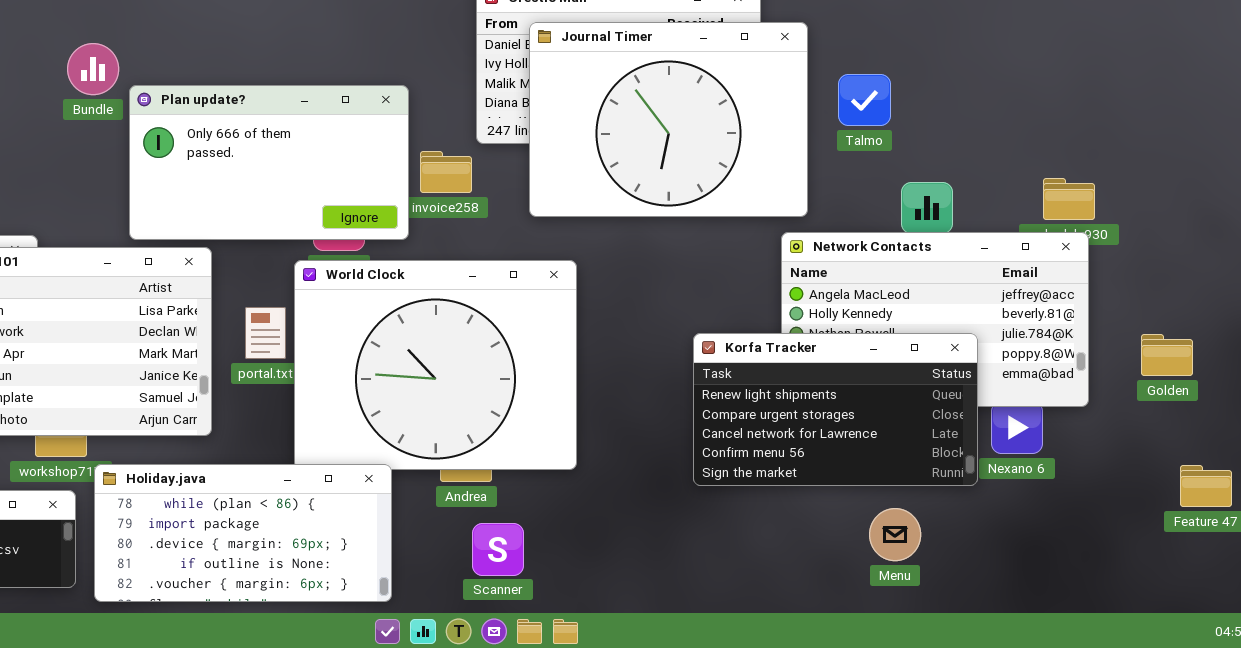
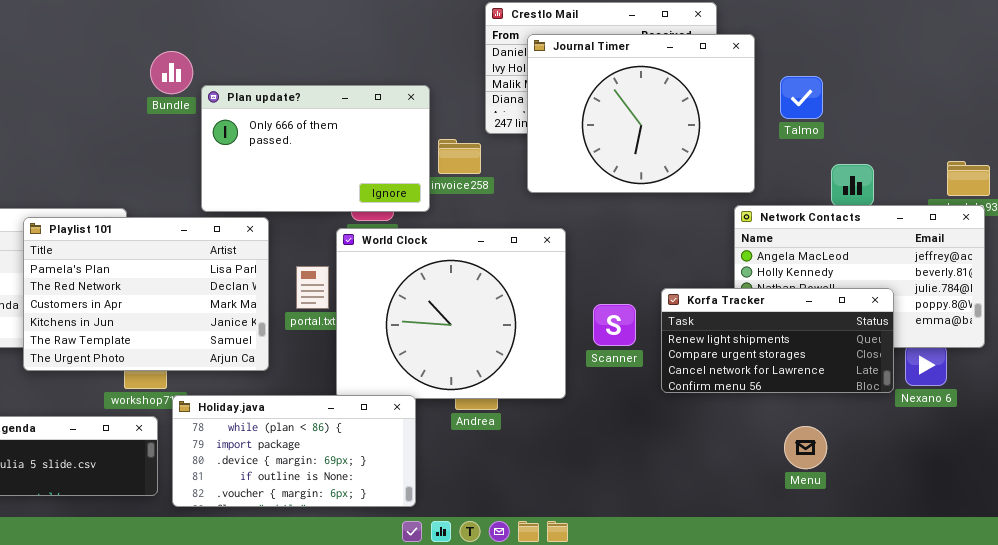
Korfa Tracker: [693,333,978,486] -> [661,288,894,393], resized
Menu: [869,508,921,561] -> [784,426,827,469], moved
Scanner: [472,523,524,576] -> [593,304,636,346], moved

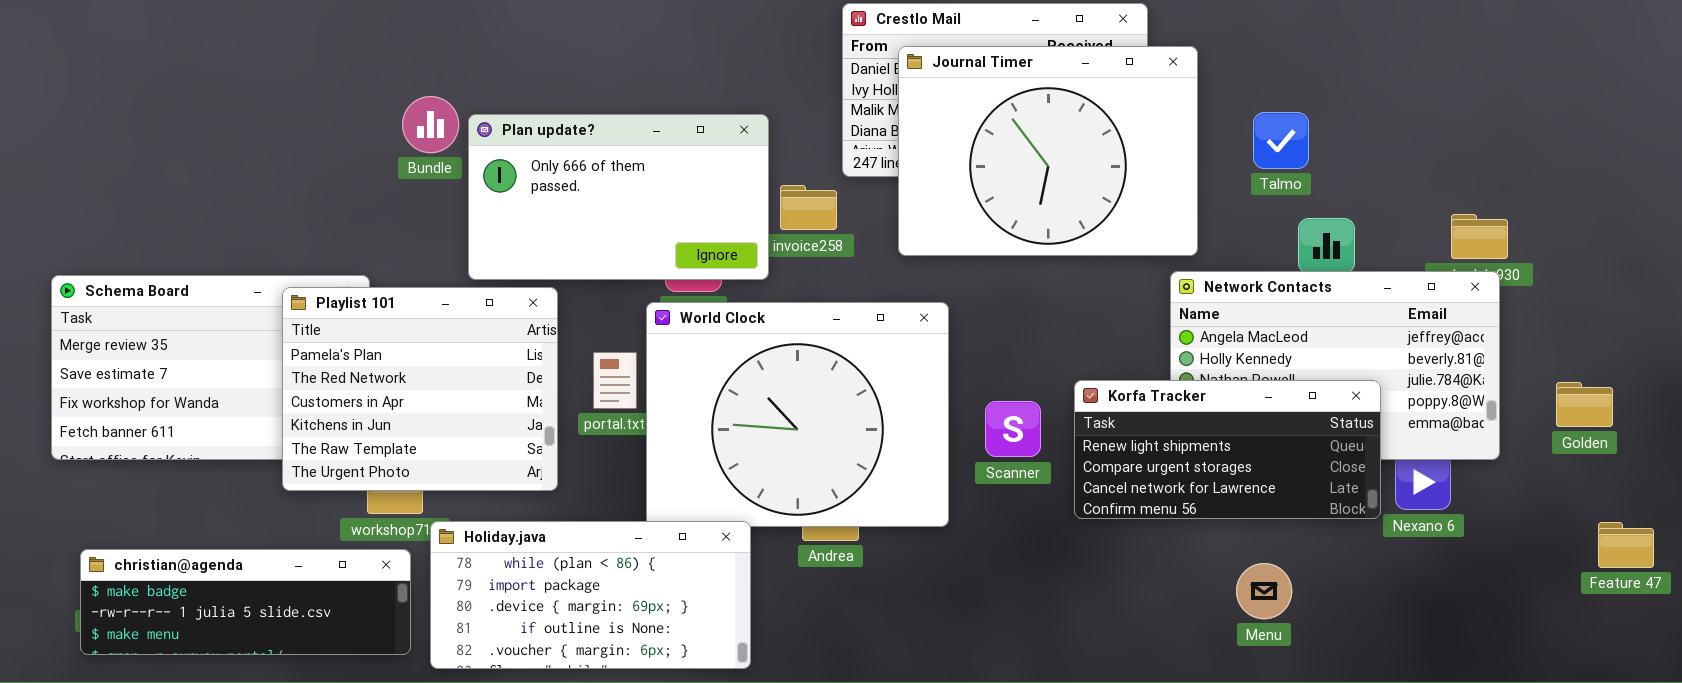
Bundle: [150,51,193,94] -> [402,96,459,153], moved
Talmo: [780,76,823,119] -> [1253,112,1309,169], moved
Playlist 101: [23,217,269,371] -> [282,287,558,491], resized

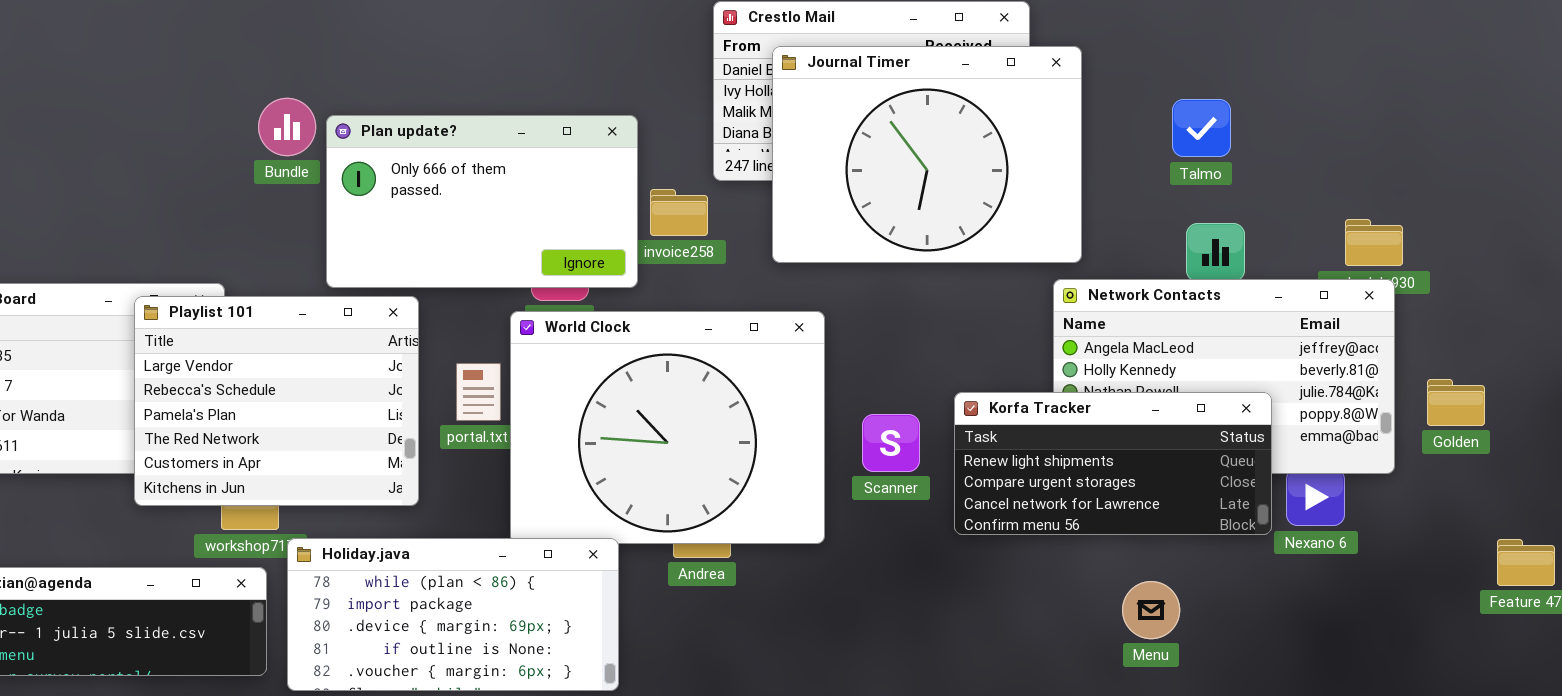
Talmo: [1253,112,1309,169] -> [1172,99,1231,157], moved
Playlist 101: [282,287,558,491] -> [134,296,419,506], scrolled up 2 rows
Golden: [1556,382,1613,427] -> [1427,379,1485,426], moved

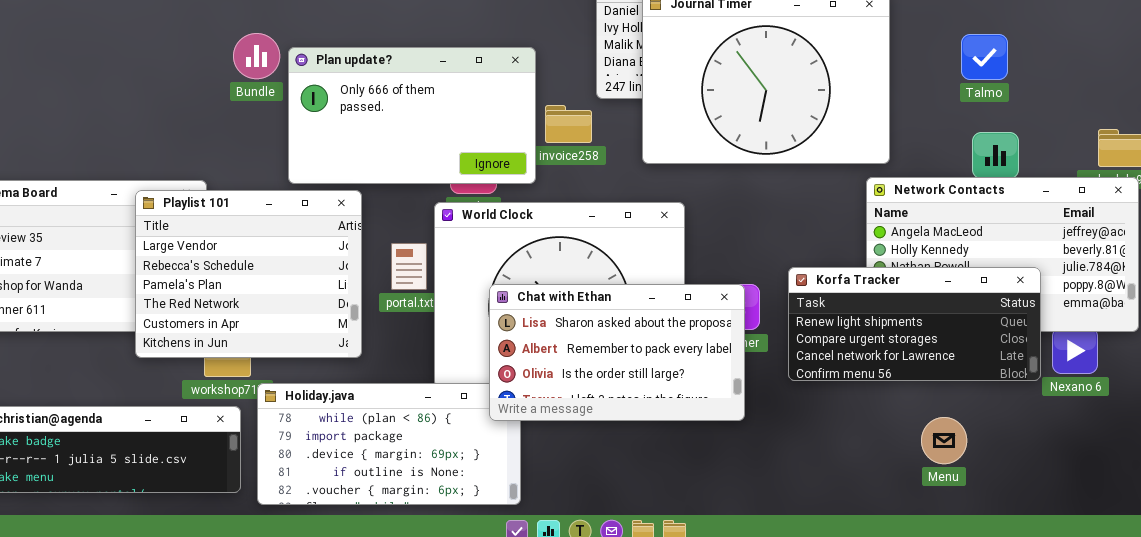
Chat with Ethan: none -> [489,284,745,421], opened

